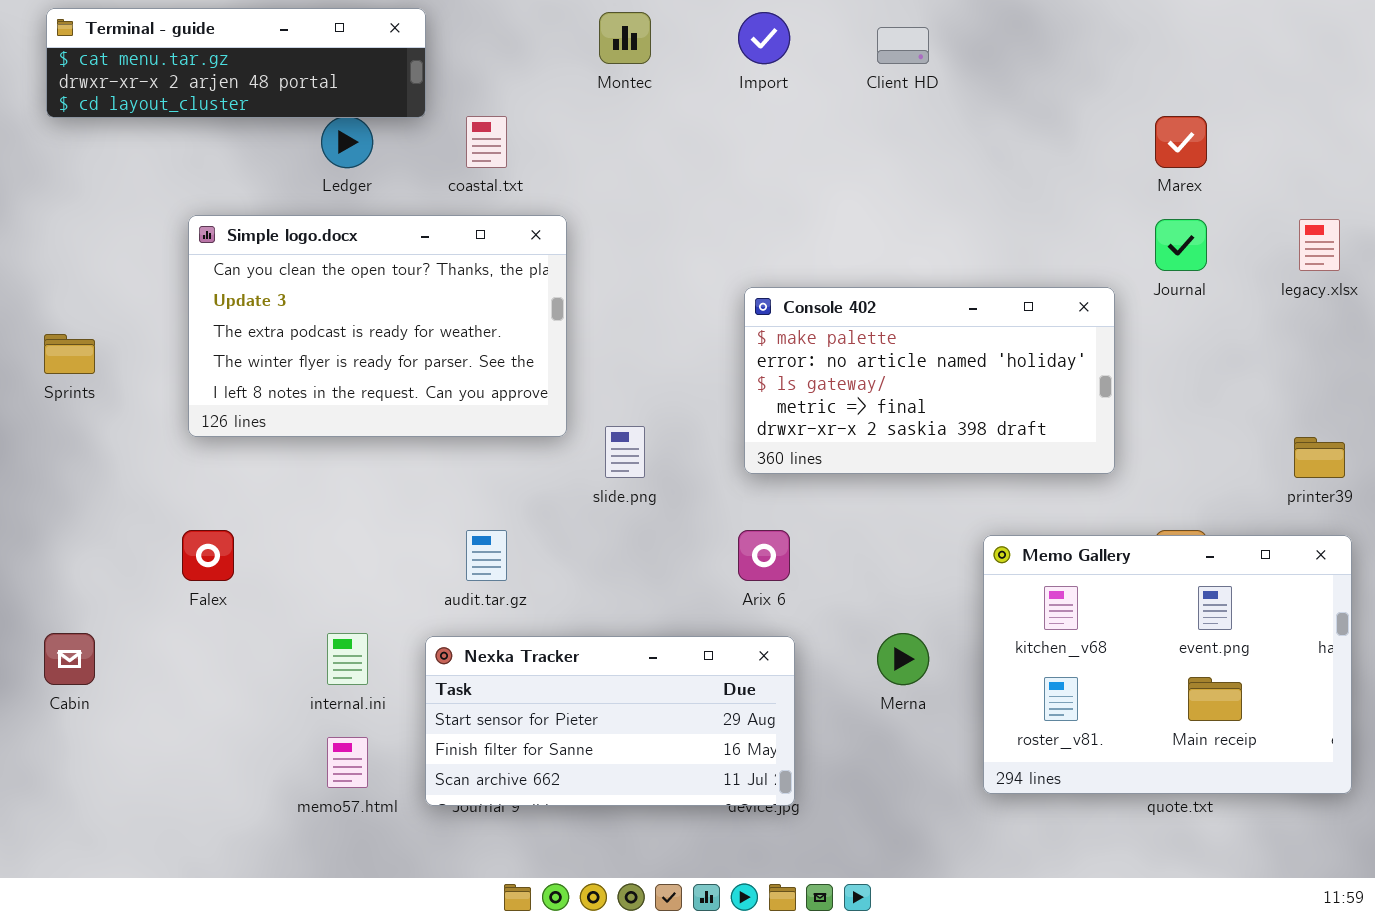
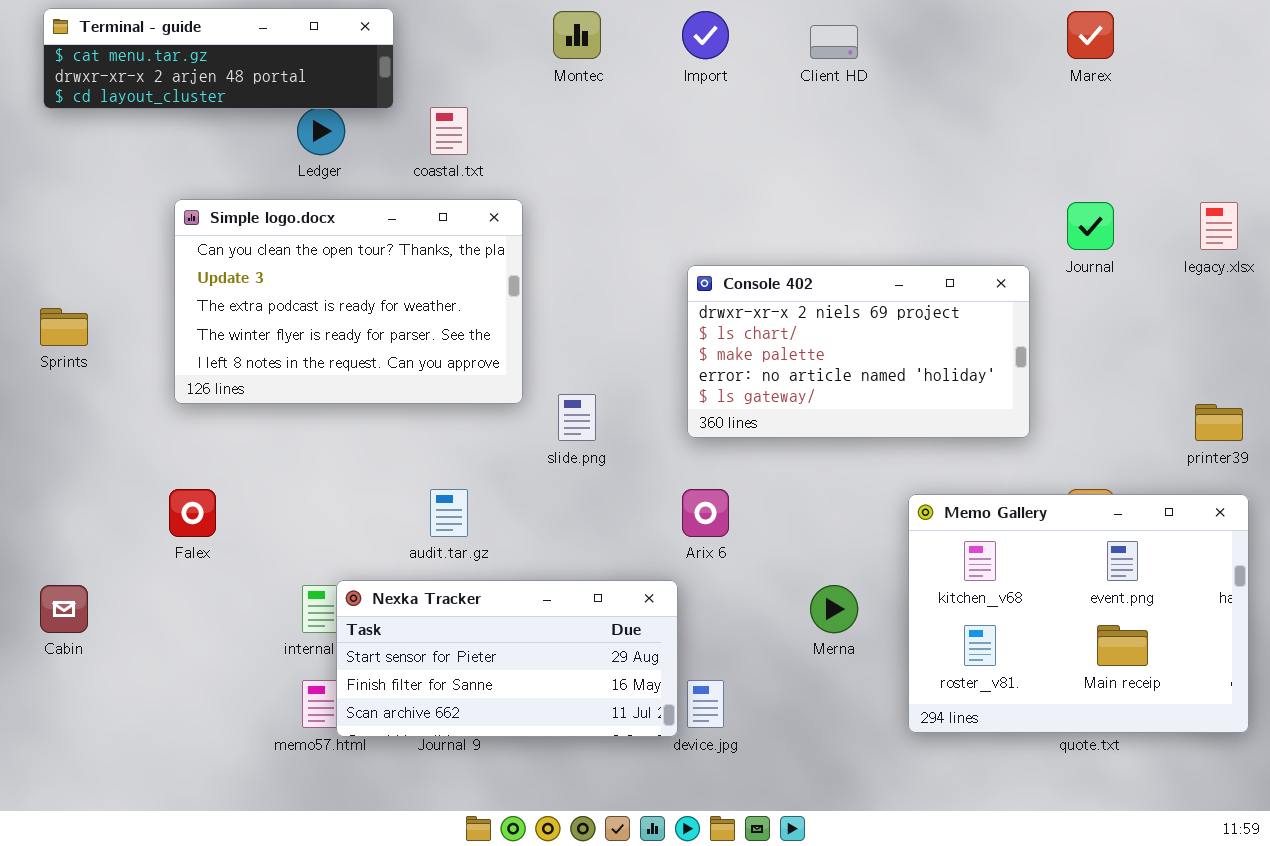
Marex: [1155,116,1207,168] -> [1067,11,1114,59], moved
Console 402: [744,287,1115,474] -> [687,265,1030,438], scrolled up 2 rows
Nexka Tracker: [425,636,795,806] -> [336,580,678,737], moved

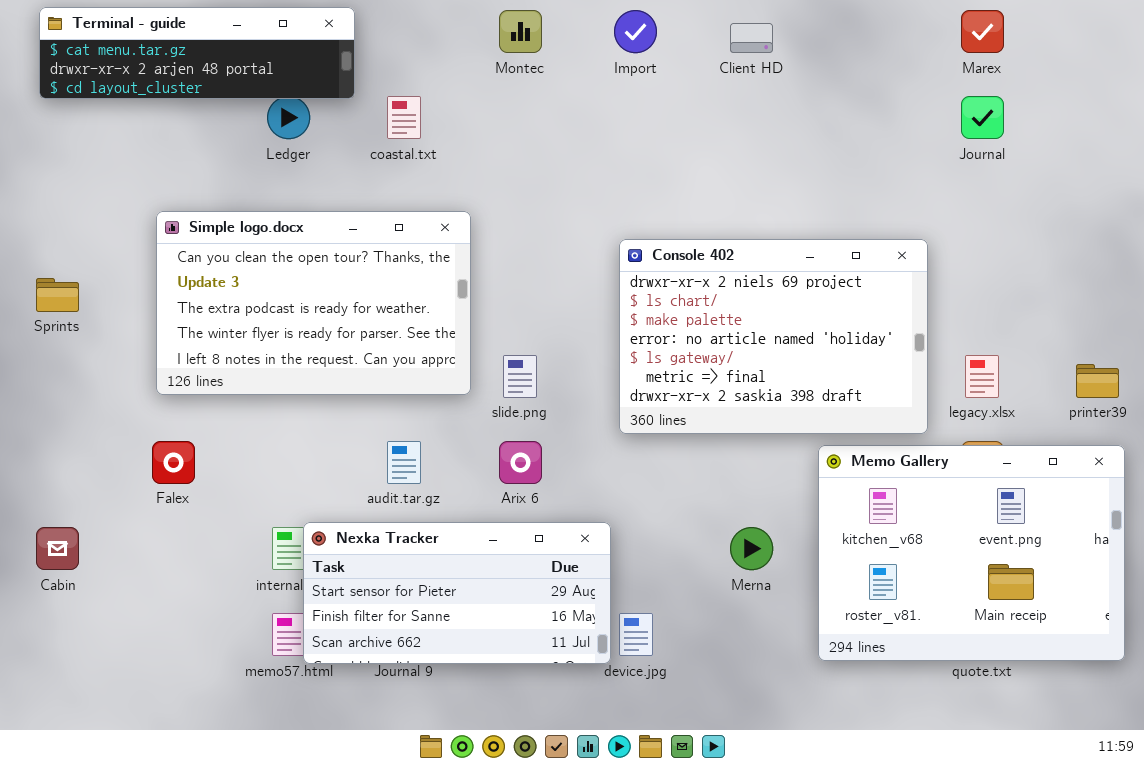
Simple logo.docx: [174,199,523,404] -> [156,211,471,395], moved
Journal: [1067,202,1114,250] -> [961,96,1004,139], moved
legacy.xlsx: [1200,202,1238,250] -> [965,355,999,398], moved
Console 402: [687,265,1030,438] -> [619,239,928,434], resized
Arix 6: [682,489,729,537] -> [499,441,542,484], moved

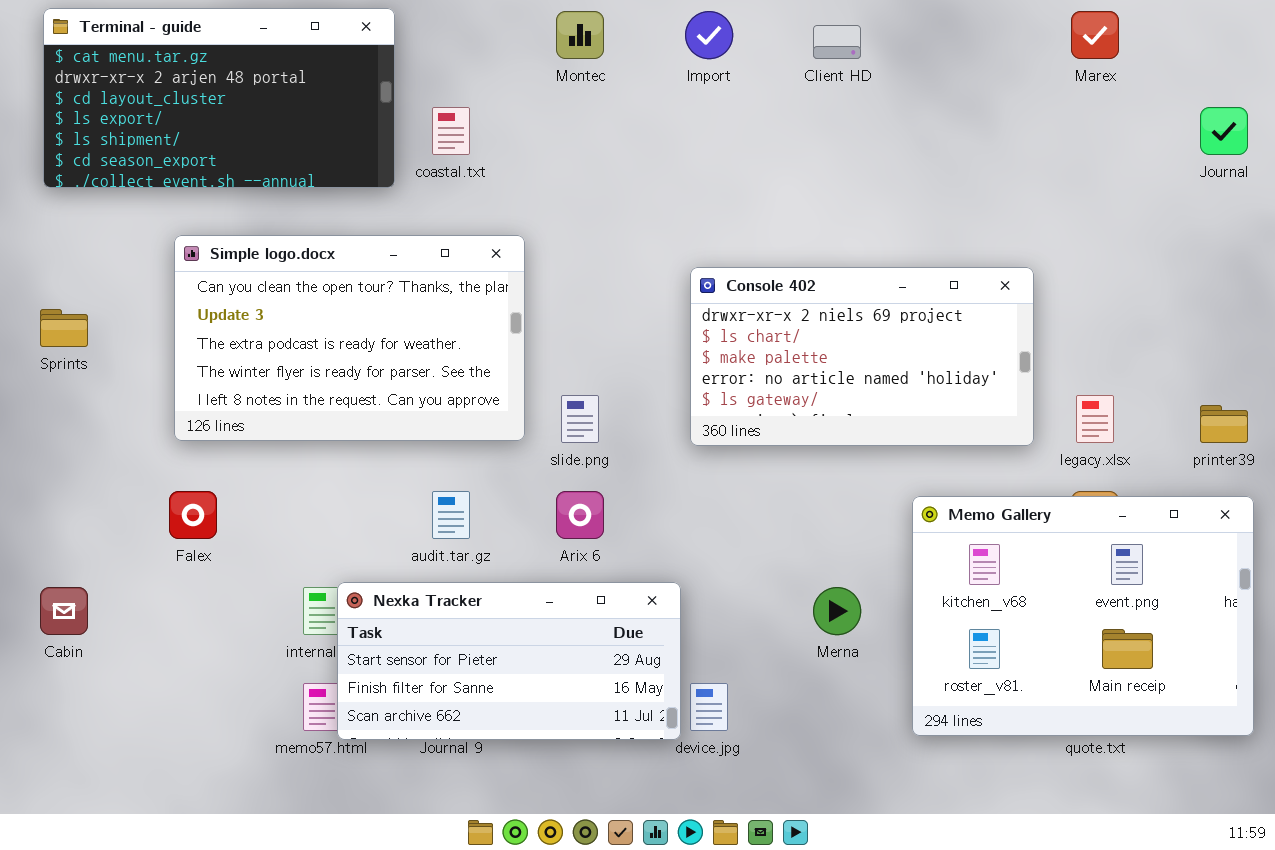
Terminal - guide: [39,7,355,99] -> [43,8,395,188], resized
Journal: [961,96,1004,139] -> [1200,107,1248,155], moved
Console 402: [619,239,928,434] -> [690,267,1034,446], resized

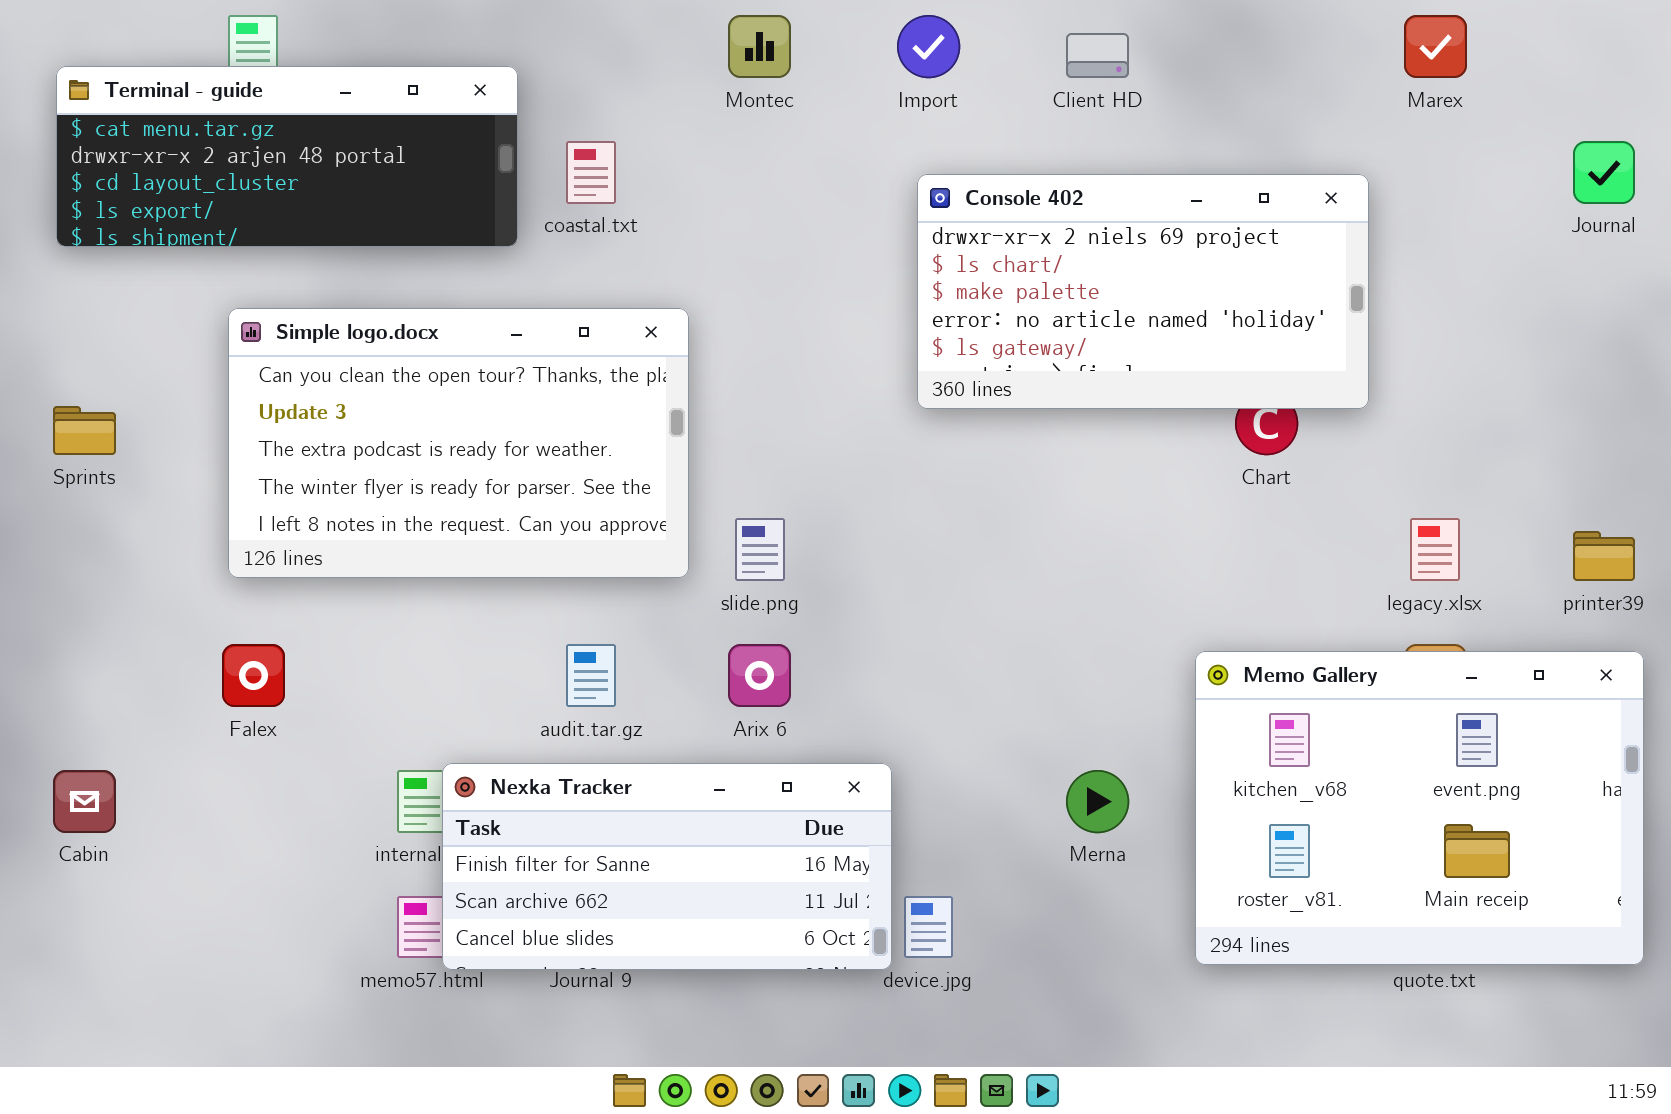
Terminal - guide: [43,8,395,188] -> [56,66,518,247], resized
Console 402: [690,267,1034,446] -> [917,174,1369,409], moved
Nexka Tracker: [337,582,681,740] -> [442,763,892,970], scrolled down 1 row

